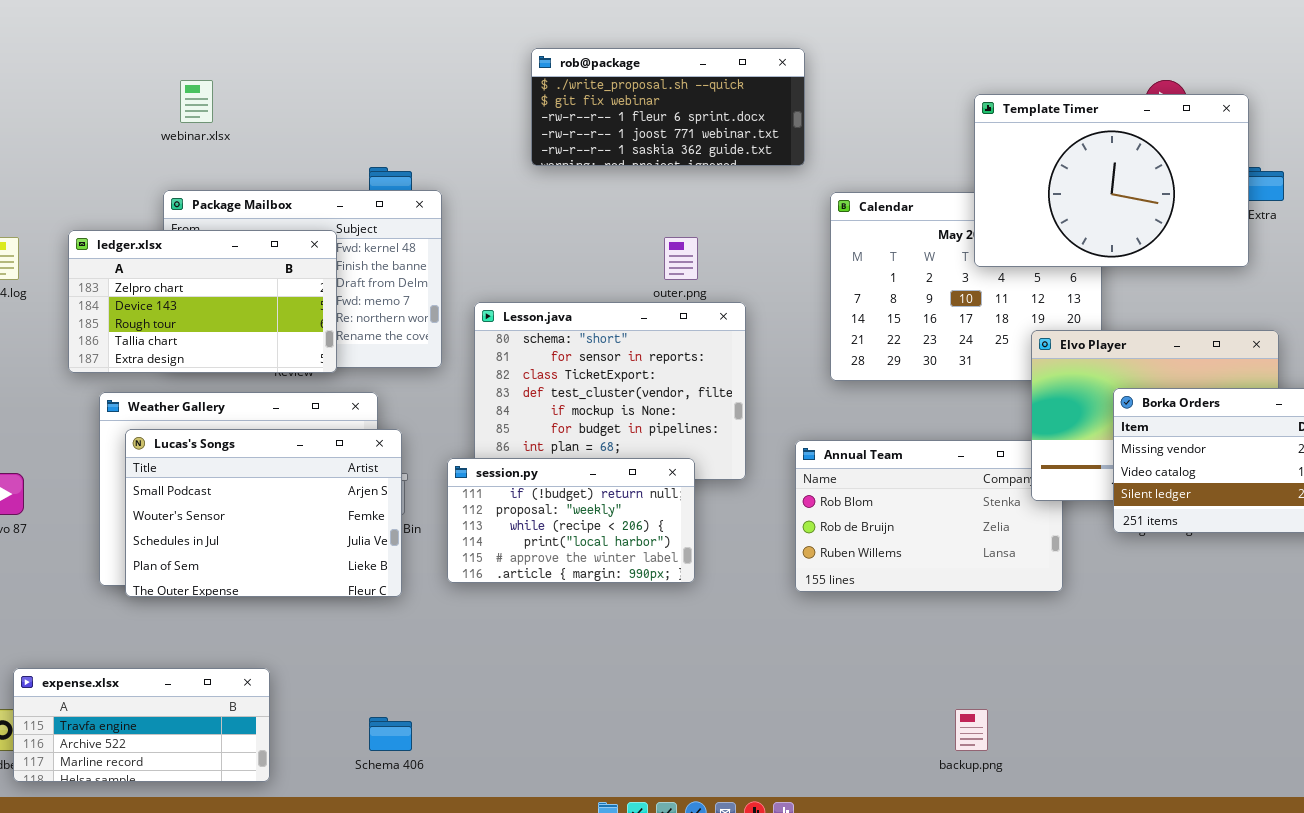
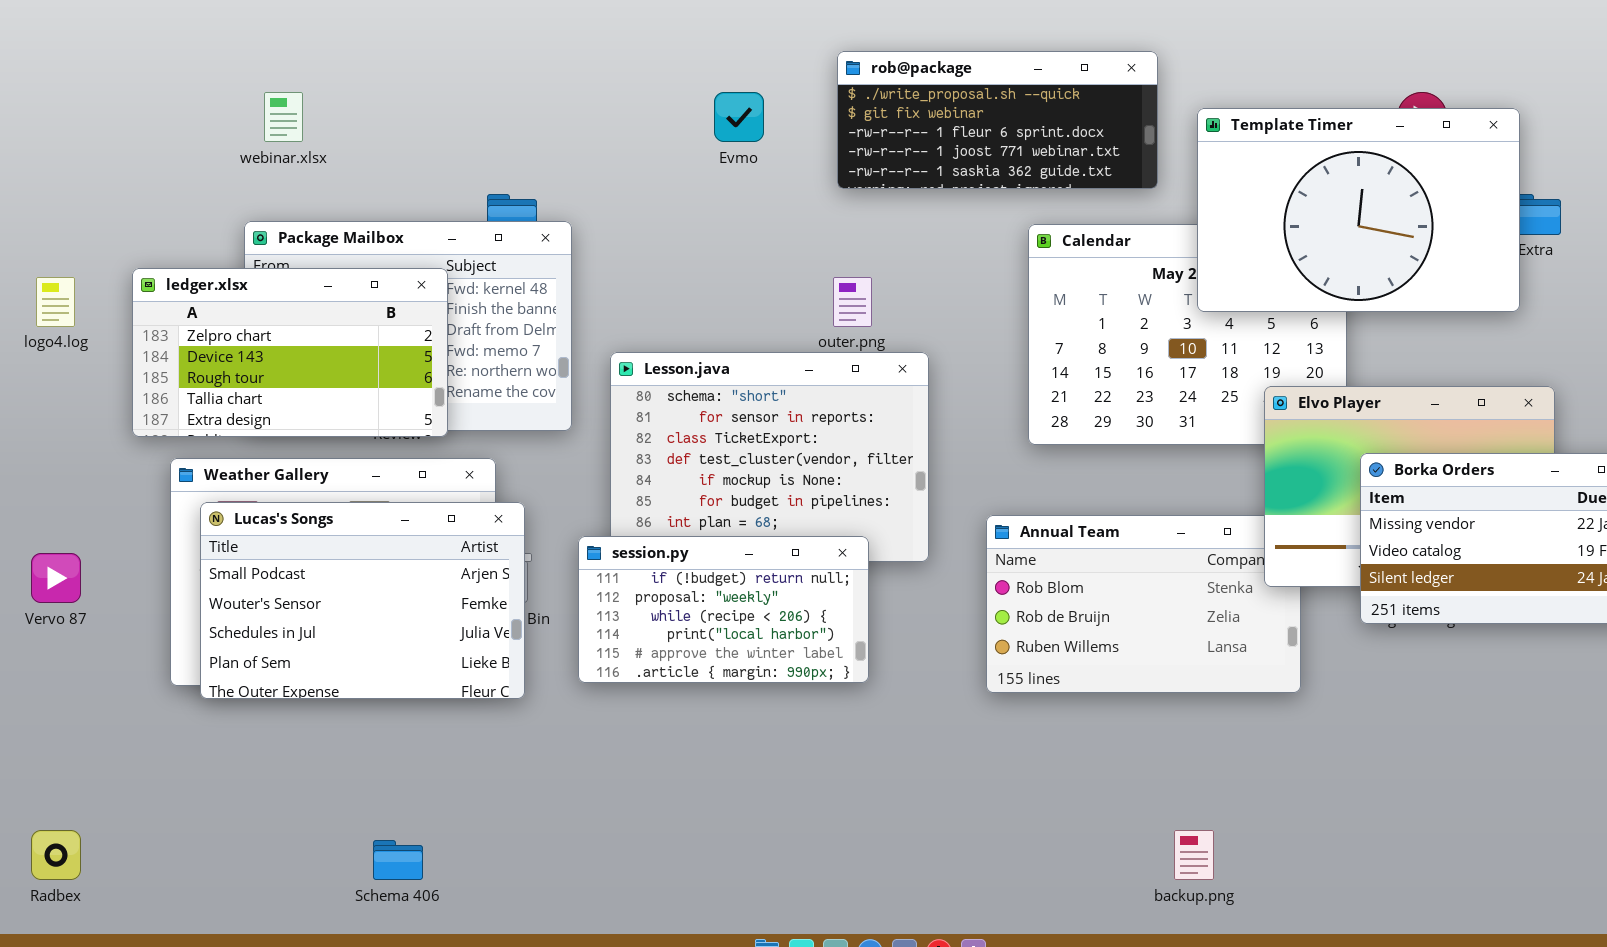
rob@package: [531,48,805,166] -> [837,51,1158,189], moved
expense.xlsx: [13,668,270,782] -> none, closed
Schema 406: [369,717,412,751] -> [373,840,423,880], moved

